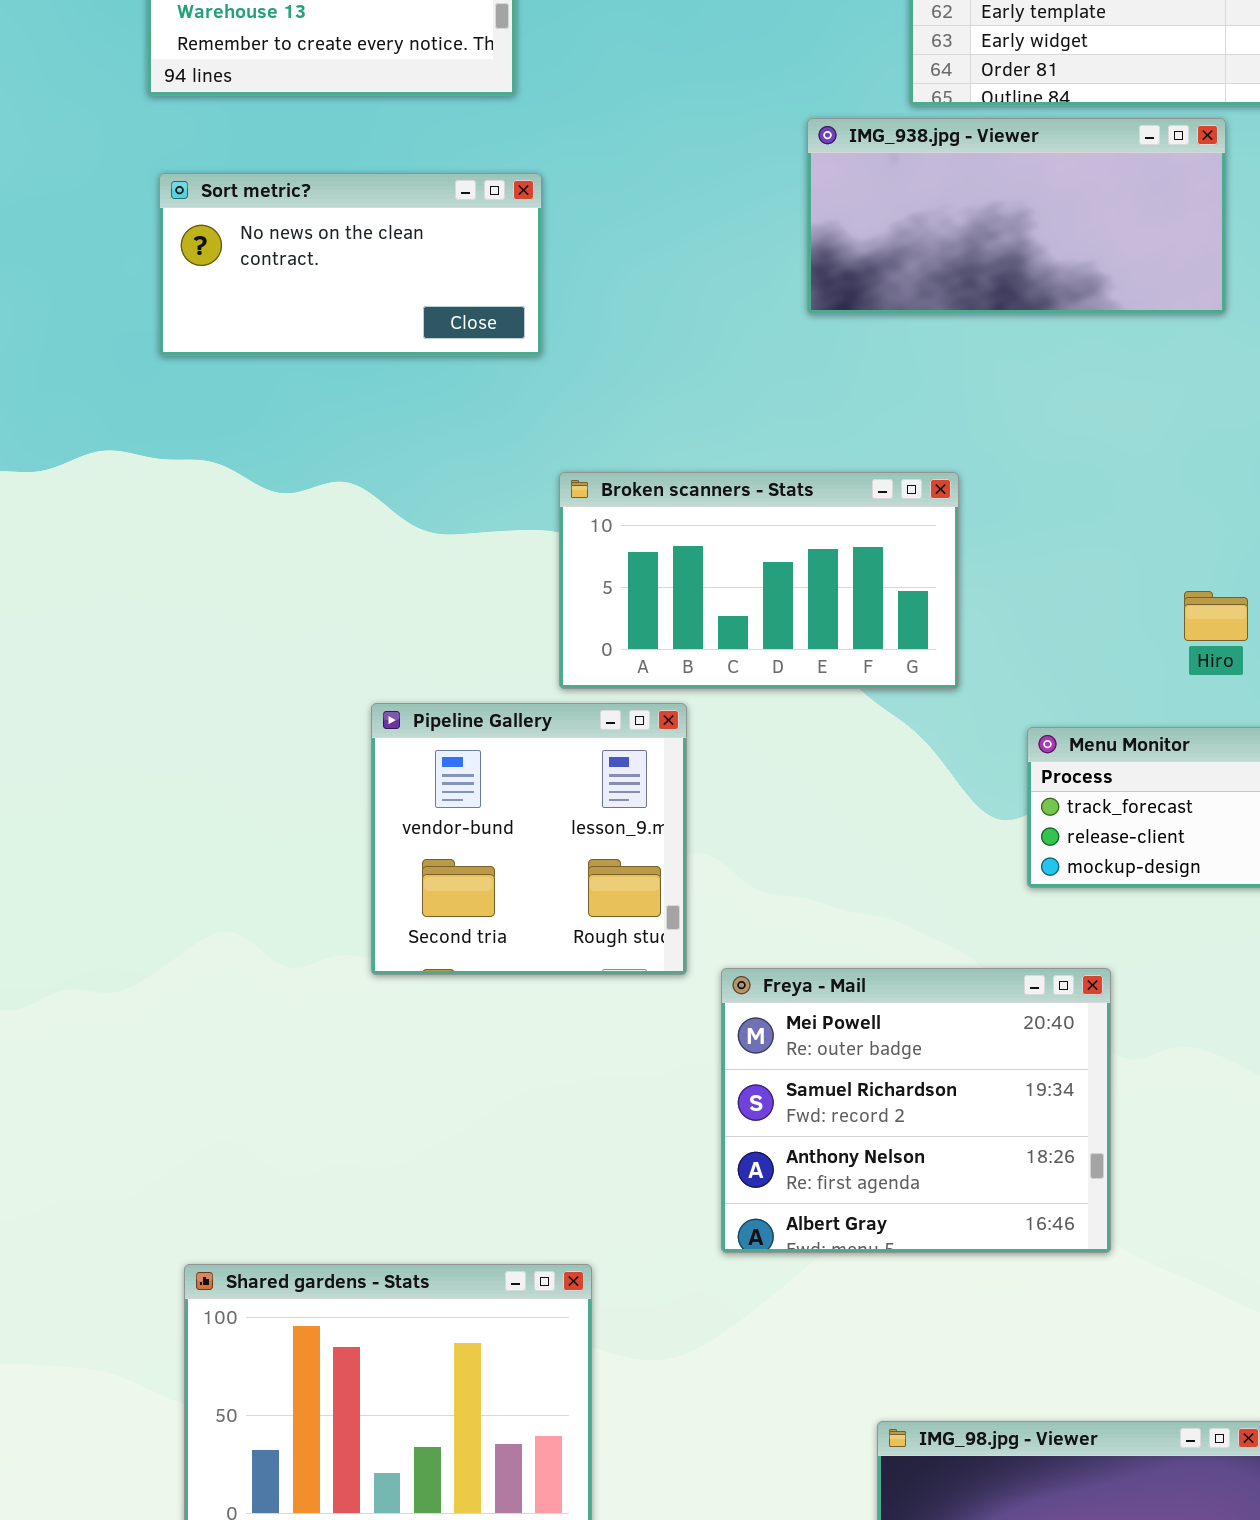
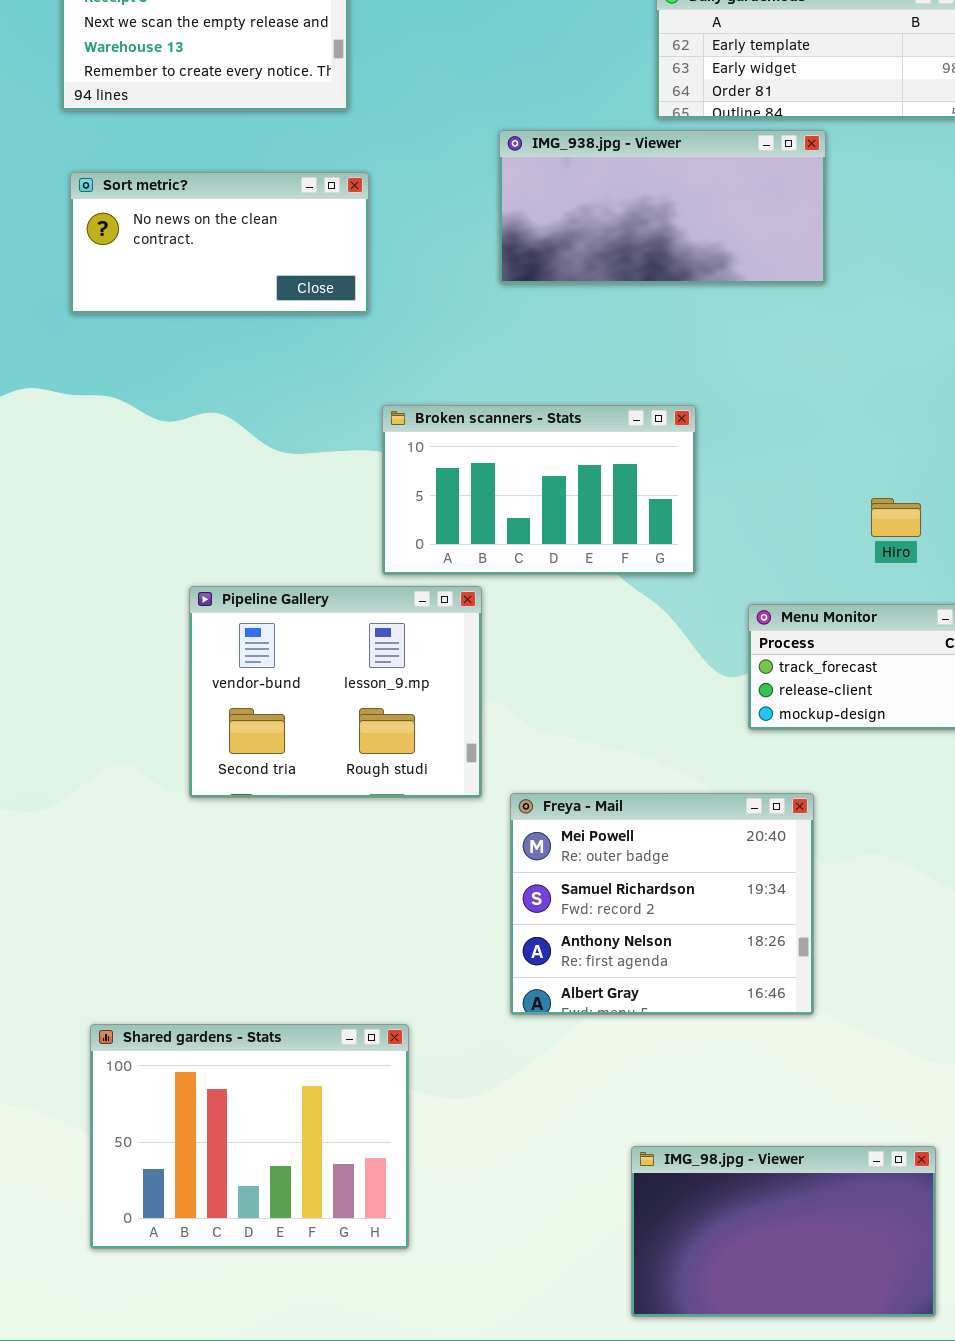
IMG_938.jpg - Viewer: [807,118,1226,314] -> [499,130,826,284], moved
Pipeline Gallery: [371,703,687,975] -> [189,586,482,798], resized

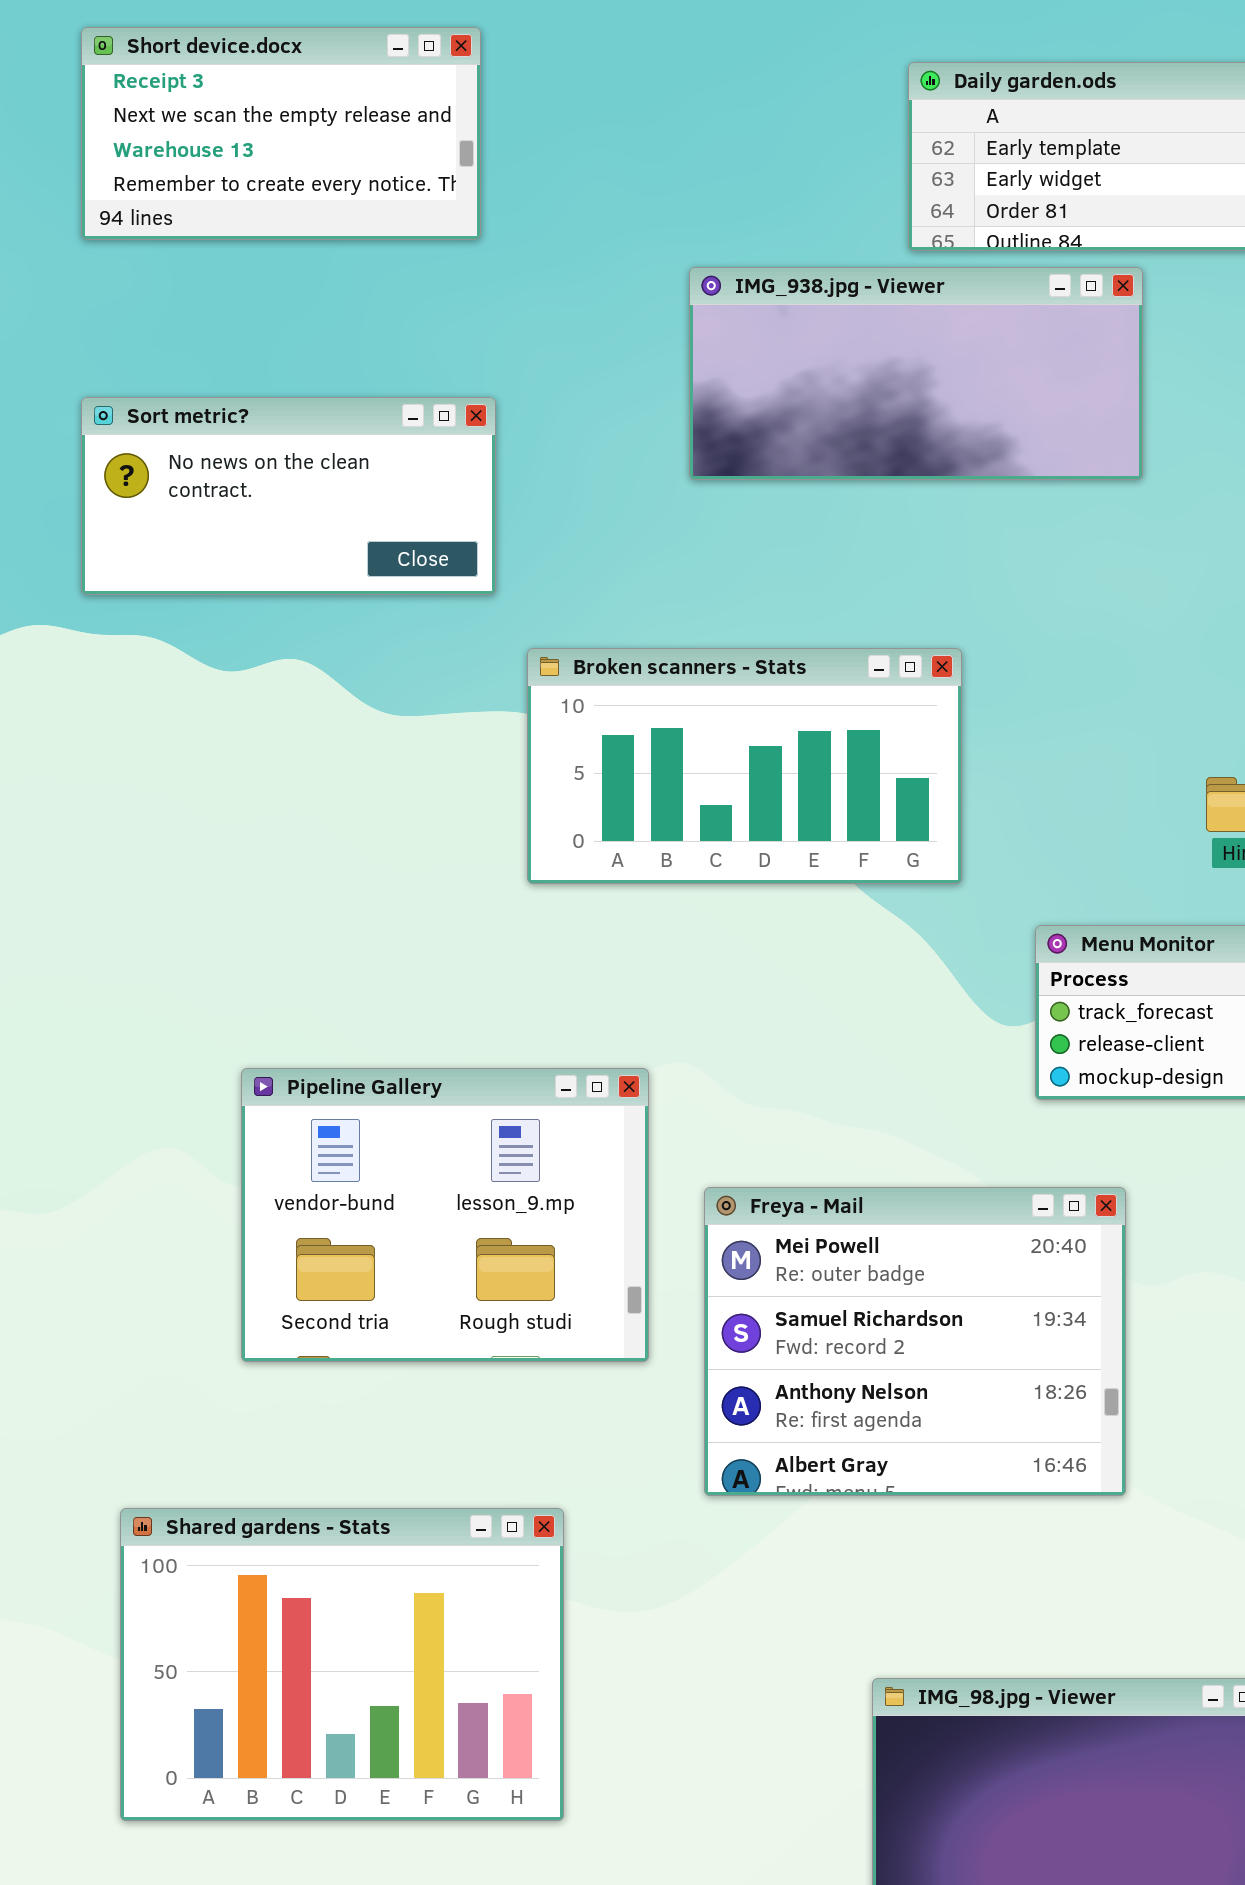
Sort metric?: [70,172,369,314] -> [81,397,496,595], moved
Pipeline Gallery: [189,586,482,798] -> [241,1068,649,1362], moved

